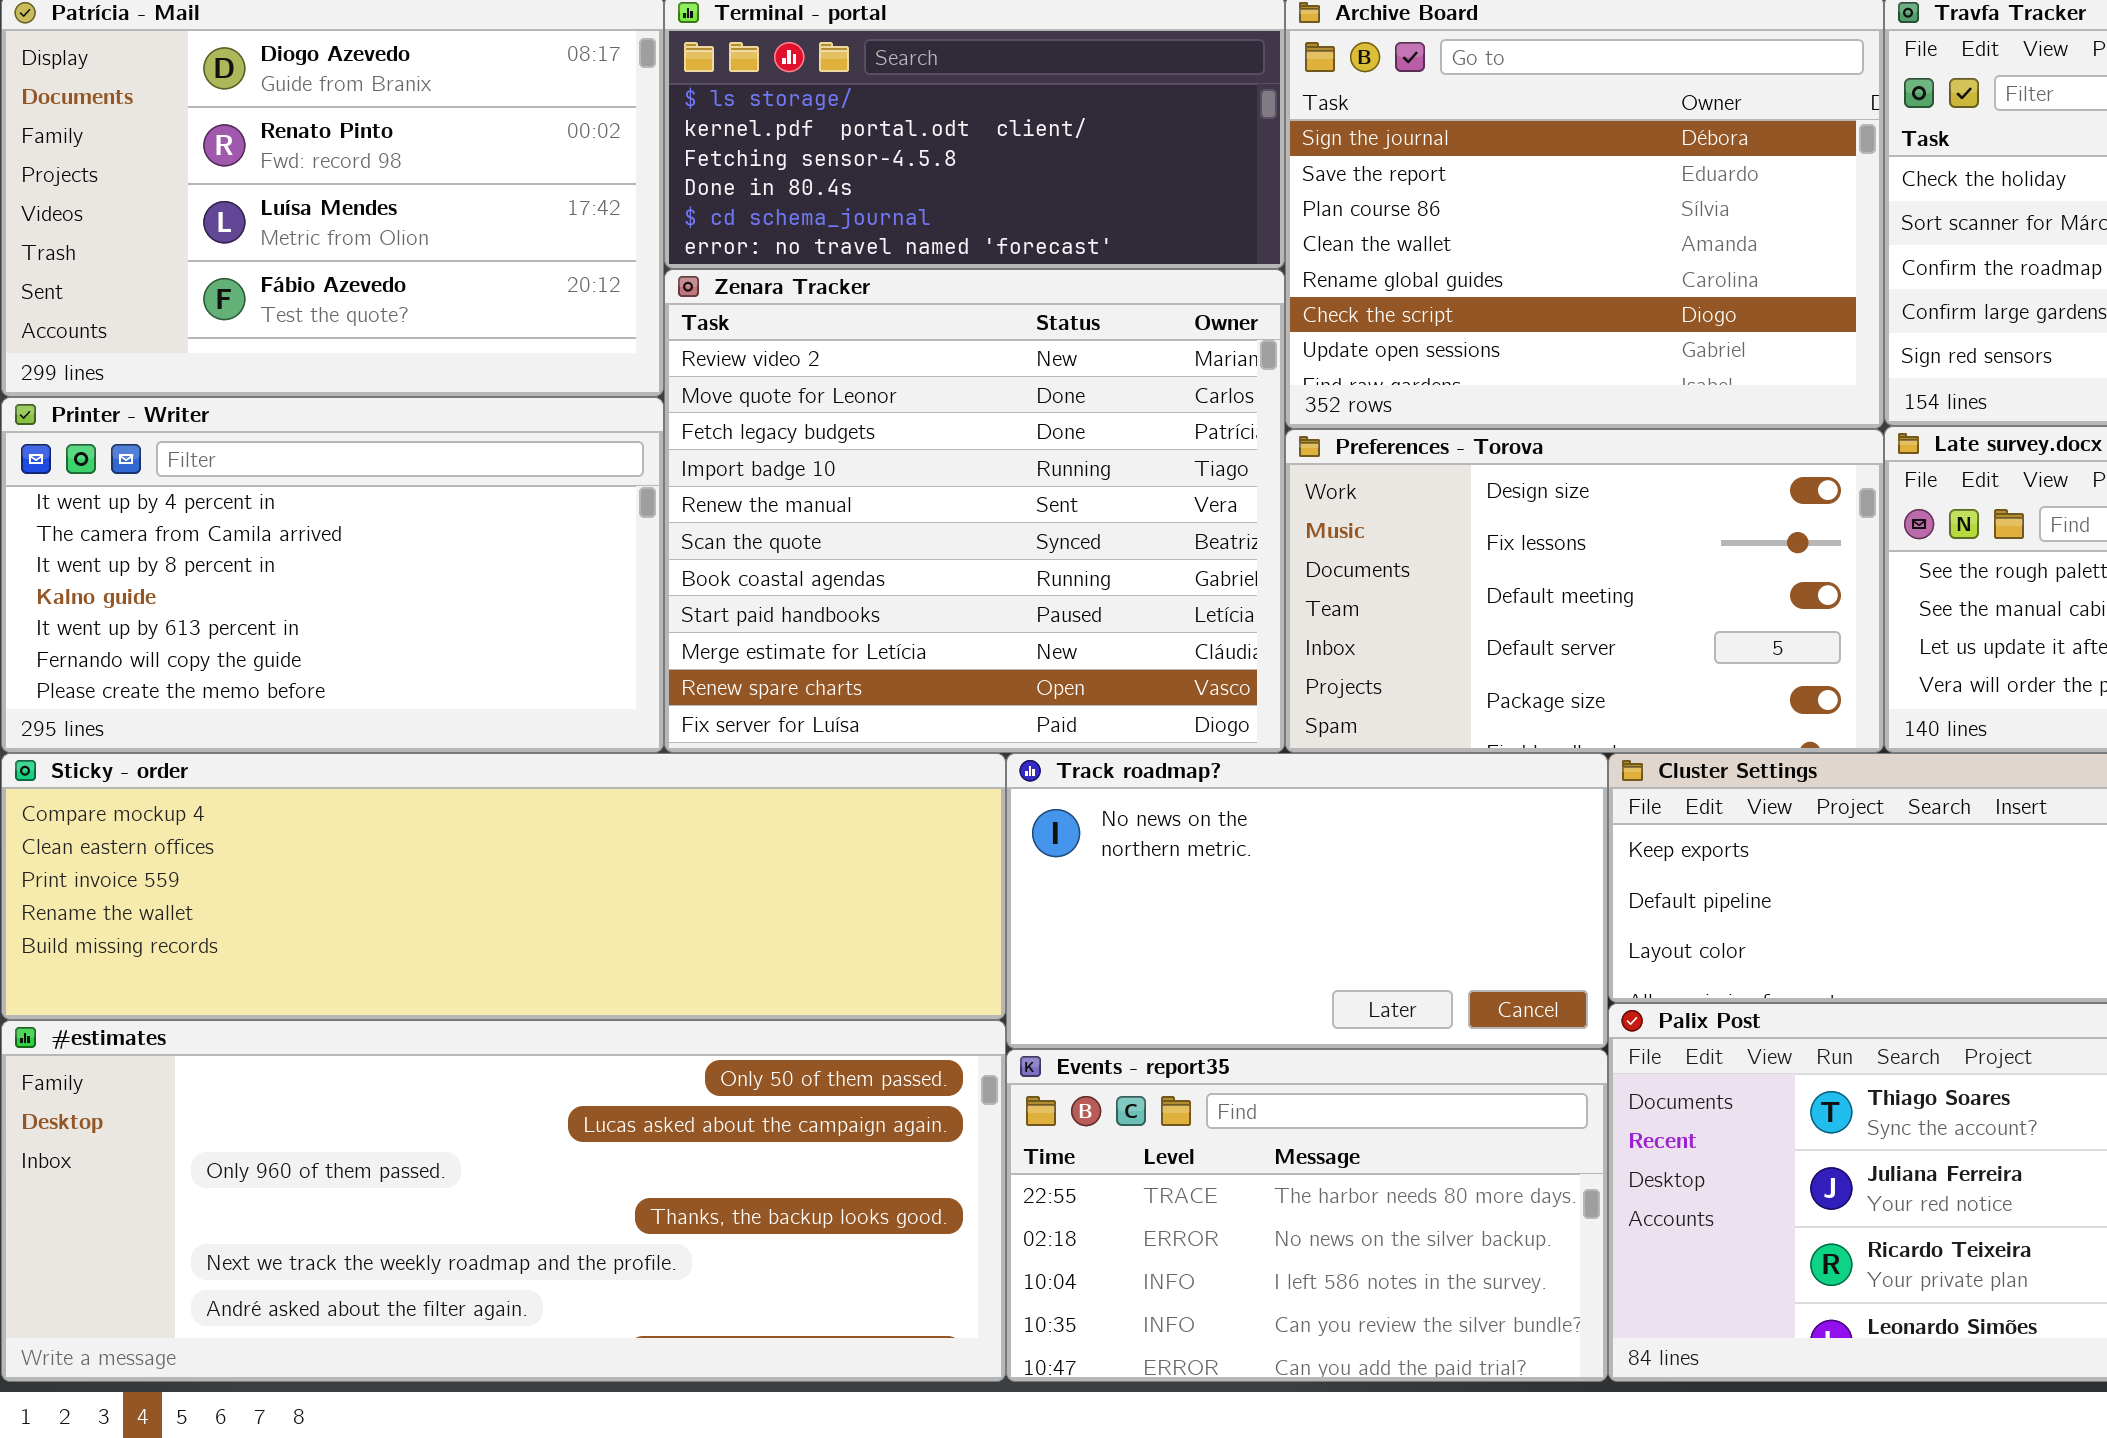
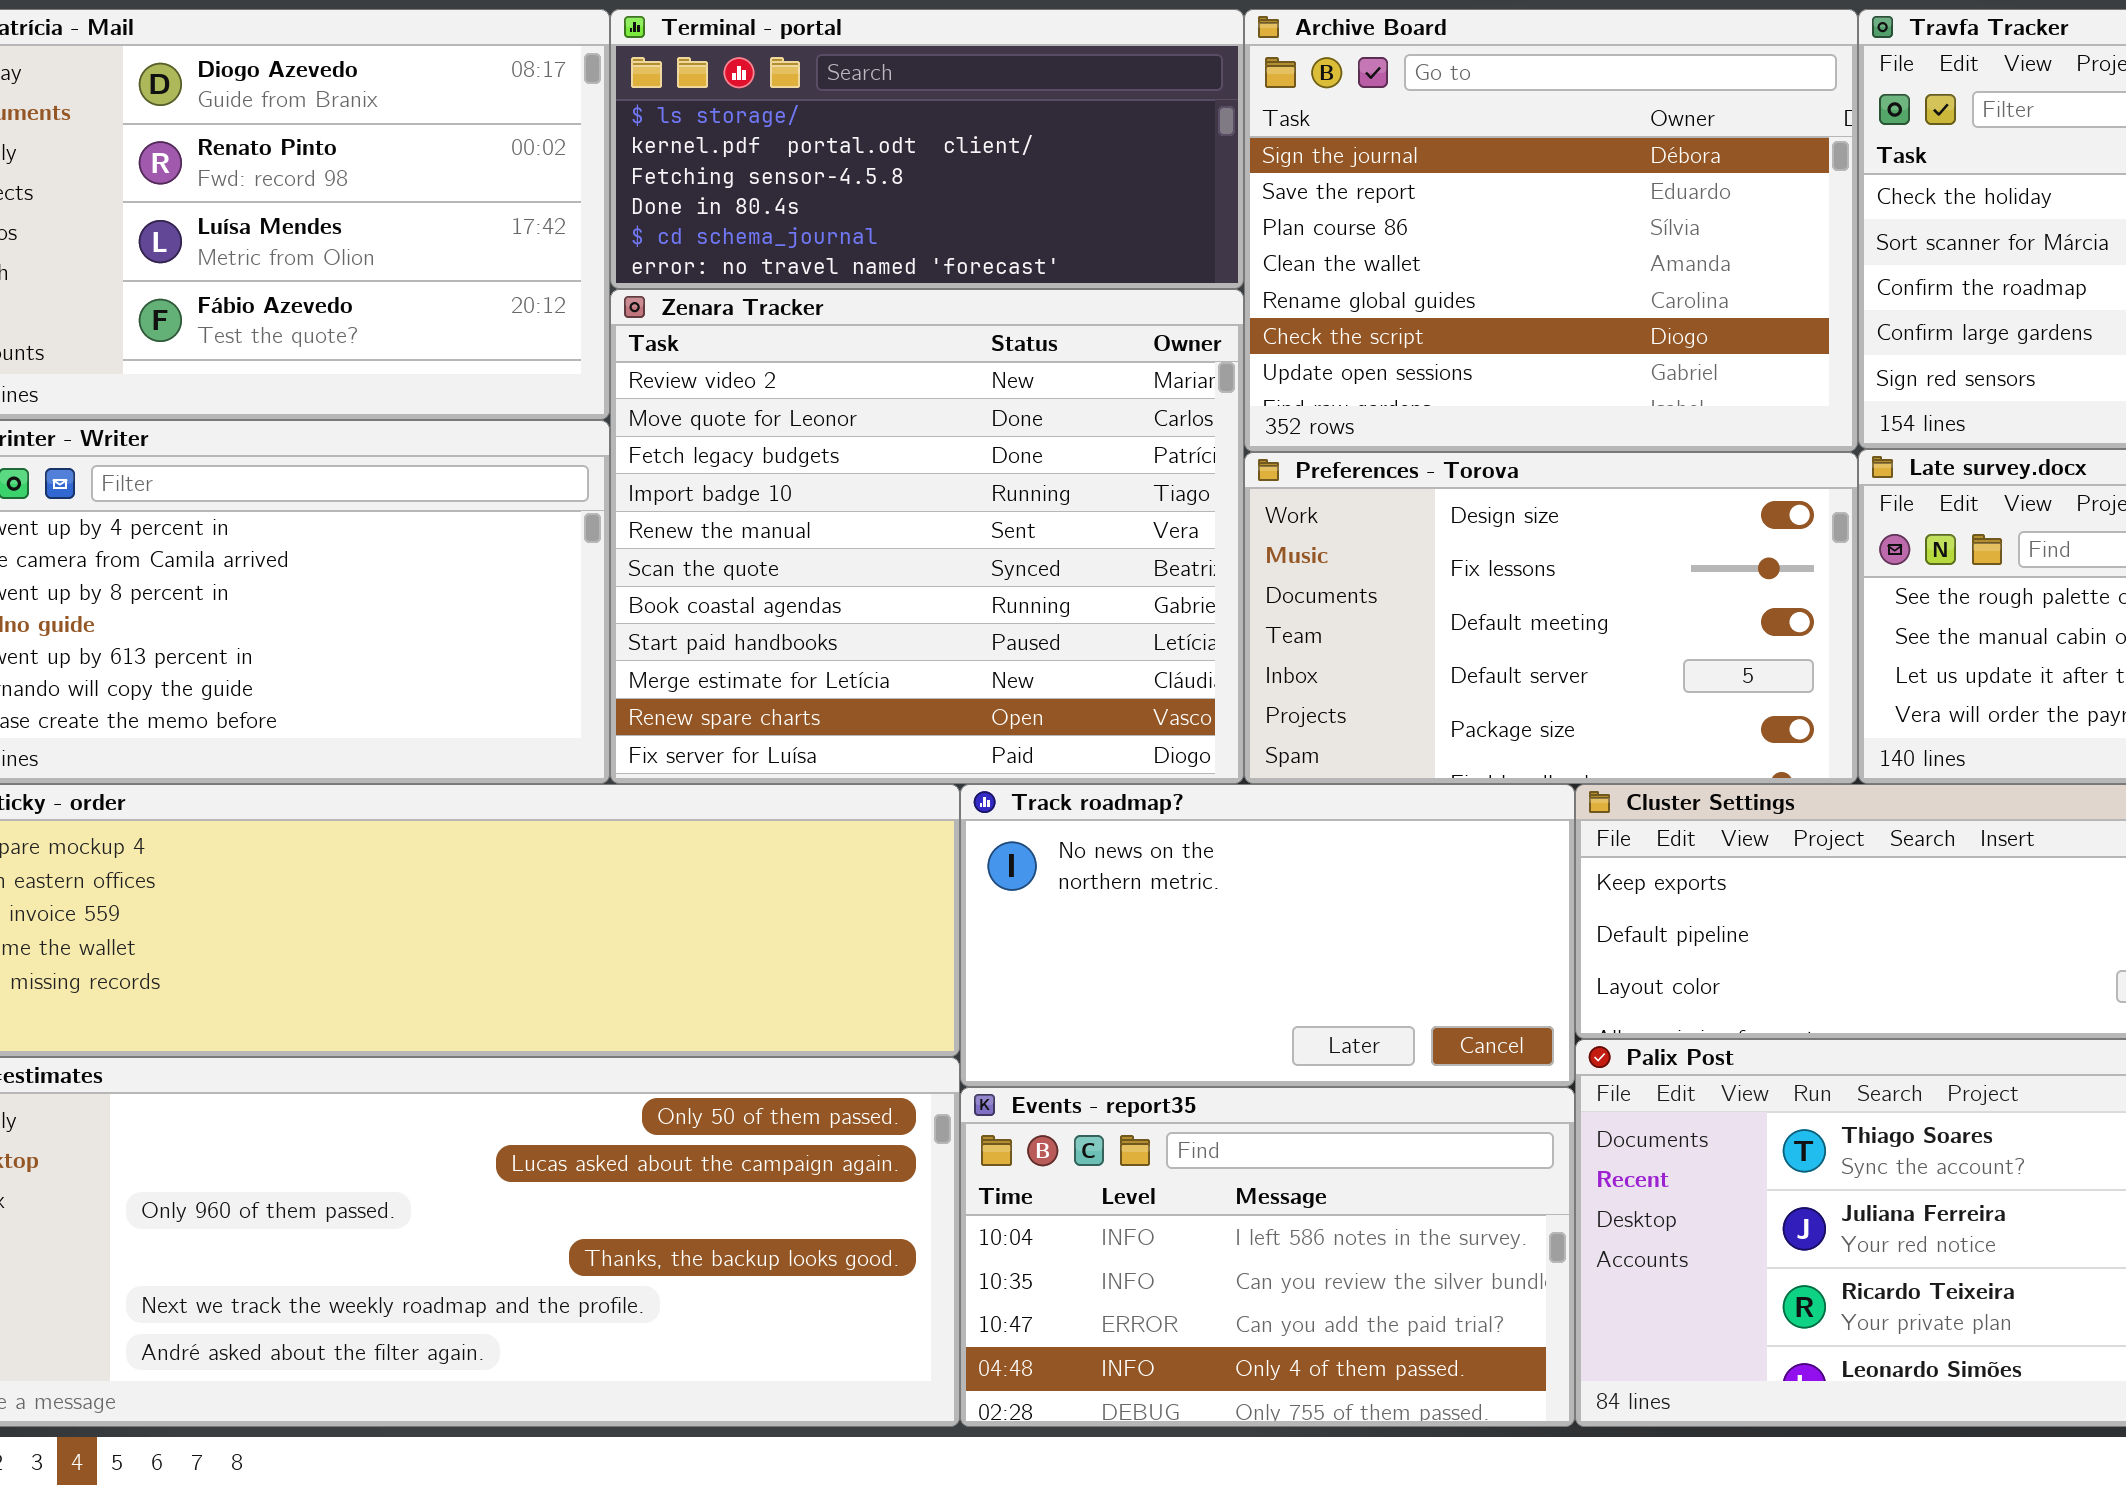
Events - report35: [1006,1049,1608,1382] -> [960,1087,1575,1427], scrolled down 2 rows

